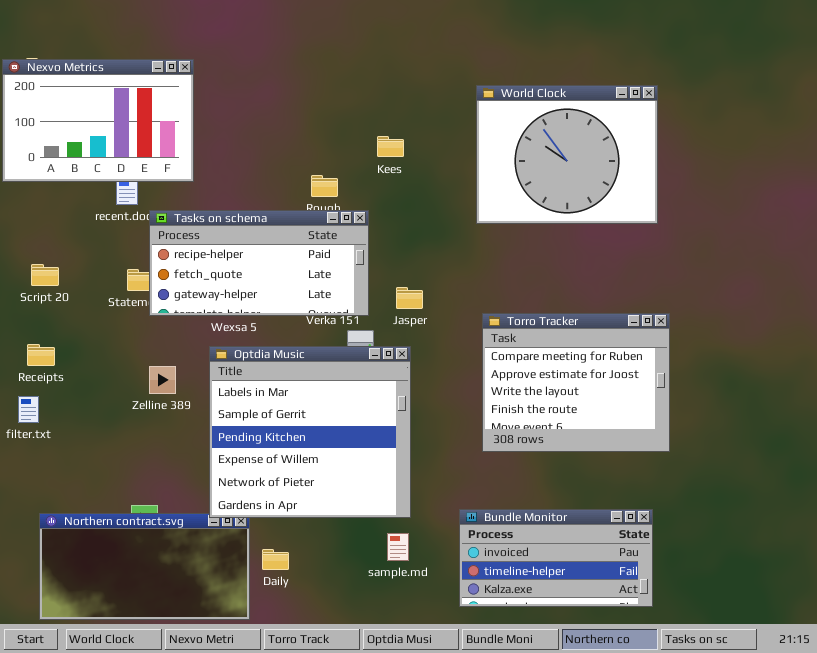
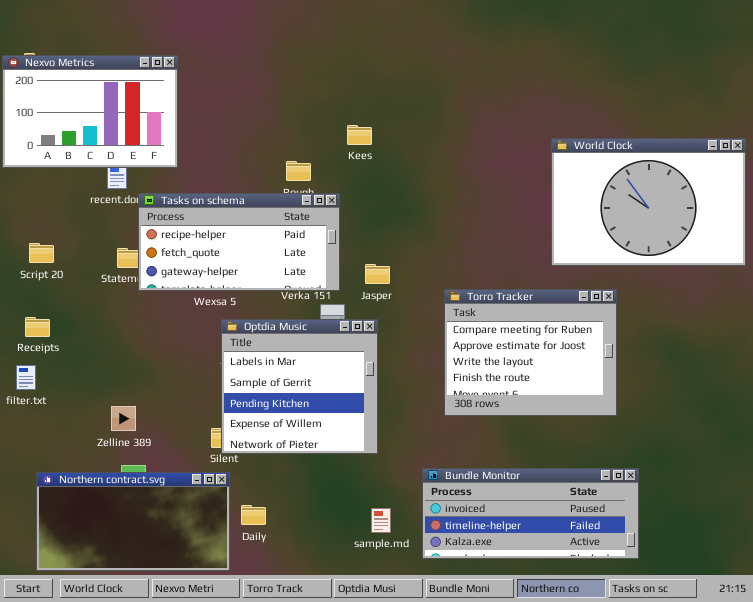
World Clock: [476,85,658,224] -> [551,138,746,266], moved, resized
Optdia Music: [209,346,411,518] -> [221,319,378,454], resized
Zelline 389: [149,366,176,394] -> [111,406,136,431], moved
Bundle Monitor: [459,509,653,607] -> [422,468,639,559], resized
sample.md: [387,533,409,561] -> [371,508,391,533], moved

